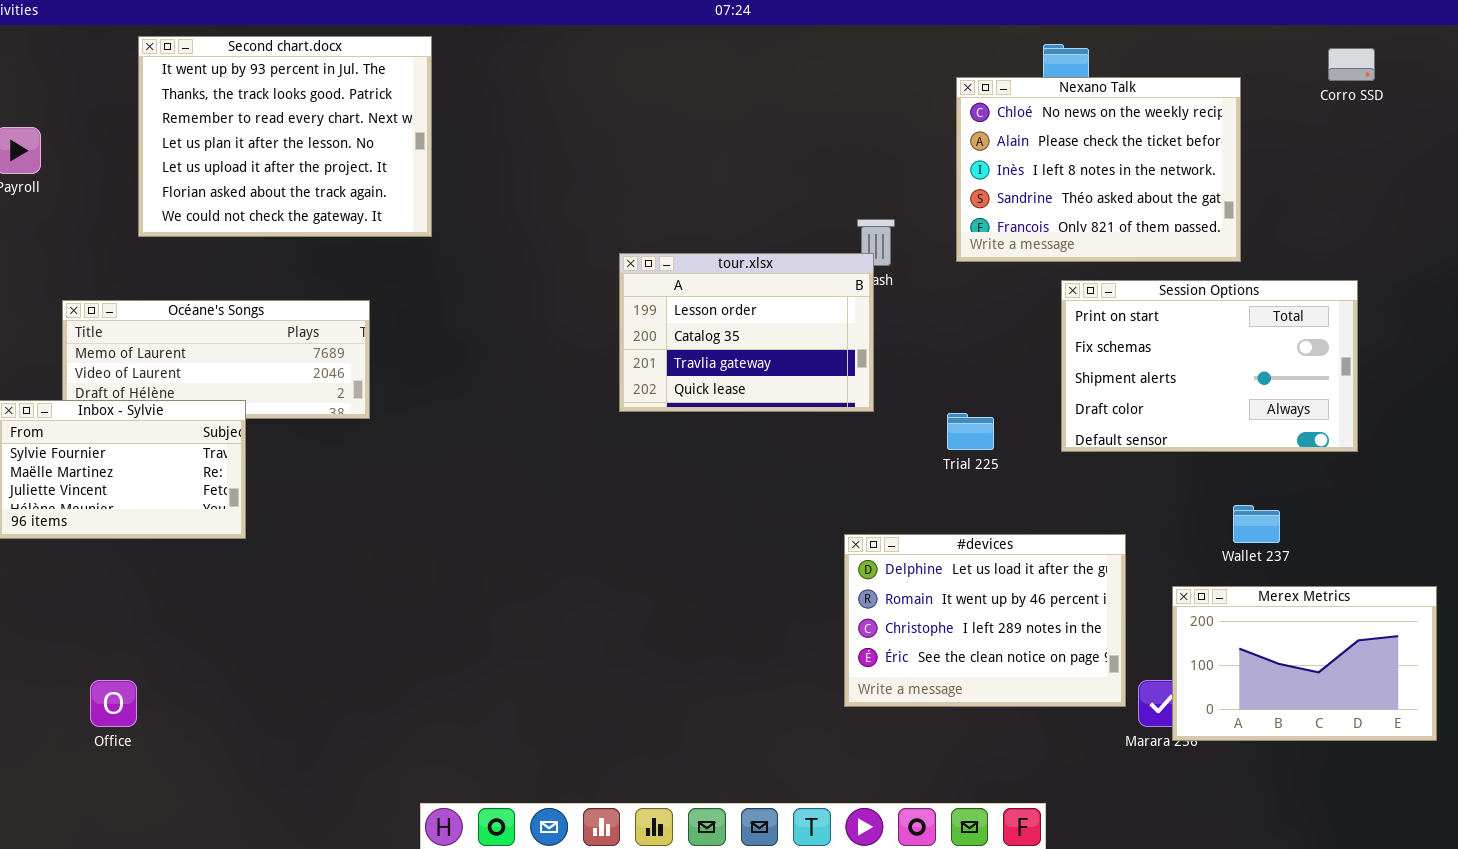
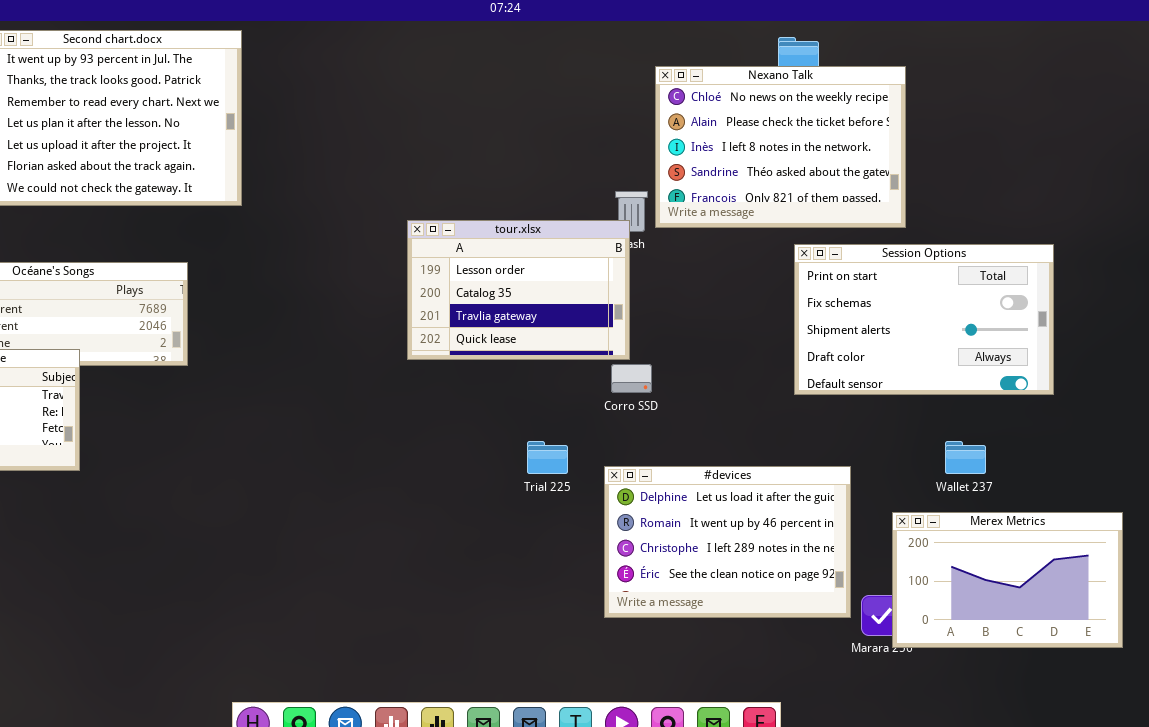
Corro SSD: [1328,48,1375,81] -> [611,364,652,393], moved
Nexano Talk: [956,77,1241,262] -> [655,66,906,228], moved
Trial 225: [947,413,994,450] -> [527,441,568,474], moved

